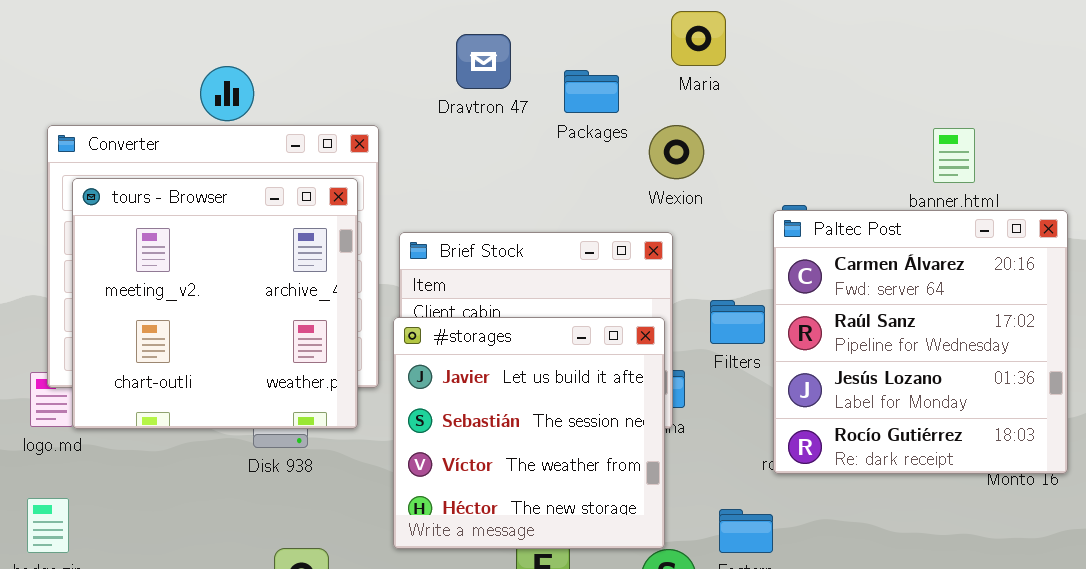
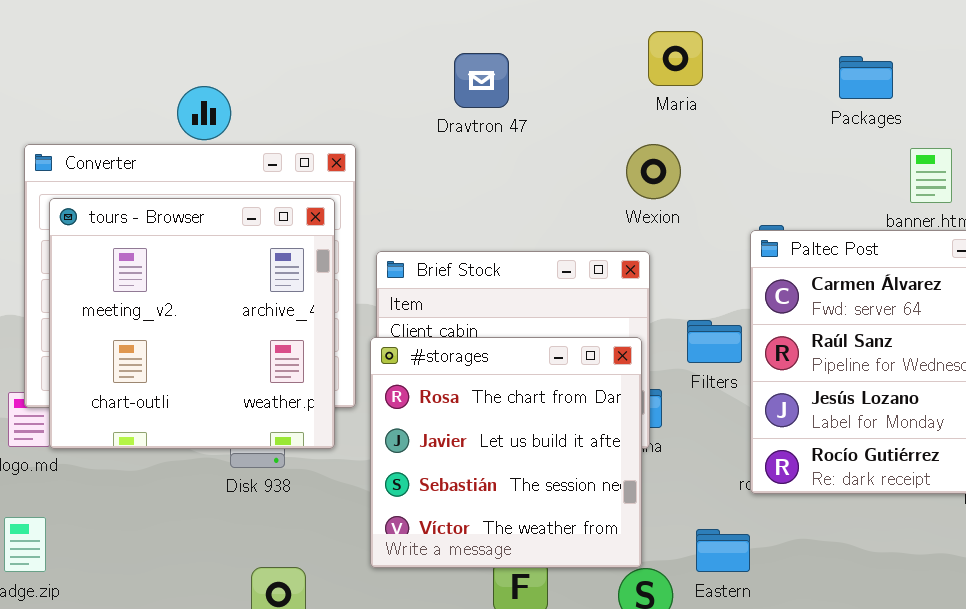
Dravtron 47: [456,34,511,89] -> [454,53,509,108], moved
Packages: [564,70,619,113] -> [839,56,893,99], moved
#storages: [393,317,665,549] -> [370,337,642,568], scrolled up 1 row

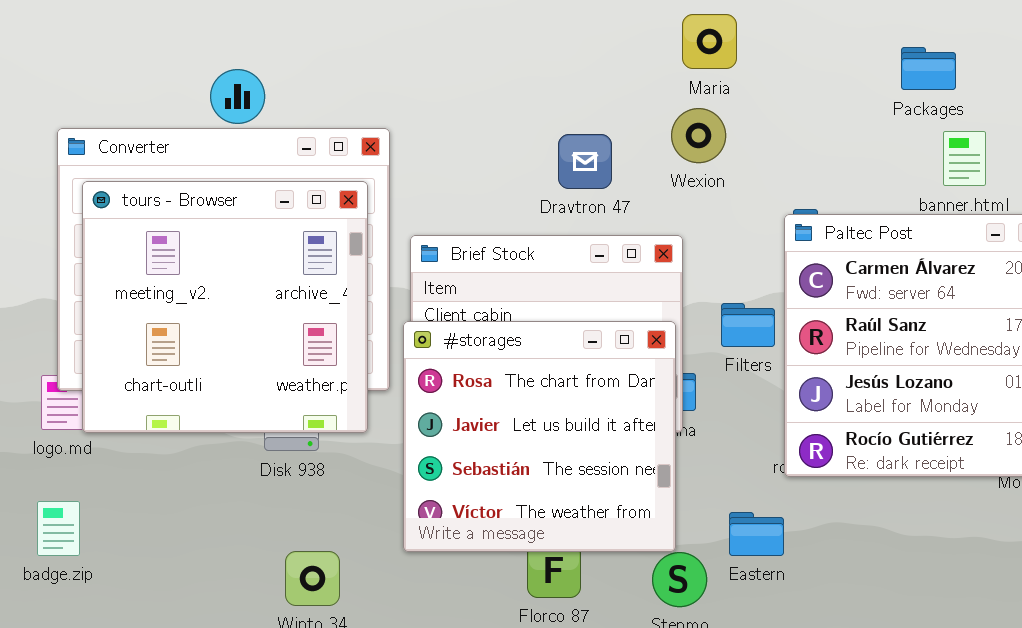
Dravtron 47: [454,53,509,108] -> [558,134,612,189], moved
Packages: [839,56,893,99] -> [901,47,956,90], moved
Wexion: [626,144,681,199] -> [671,108,726,163], moved

